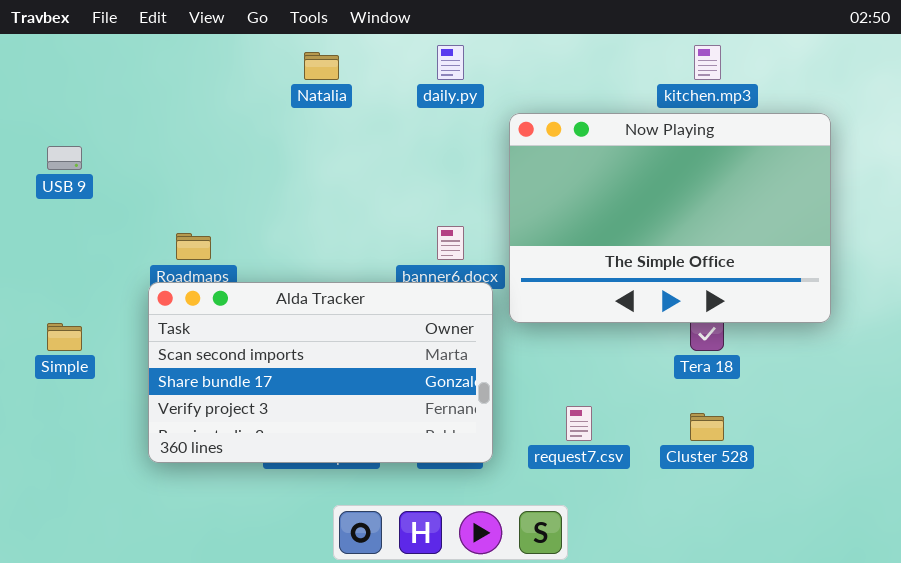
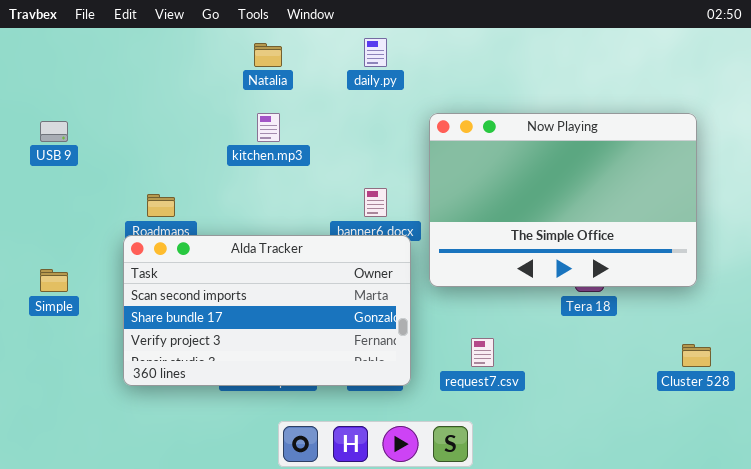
kitchen.mp3: [694,45,721,80] -> [257,113,280,142], moved
Now Playing: [509,113,831,323] -> [429,113,697,287], moved
Cluster 528: [690,413,724,441] -> [682,344,711,367], moved

